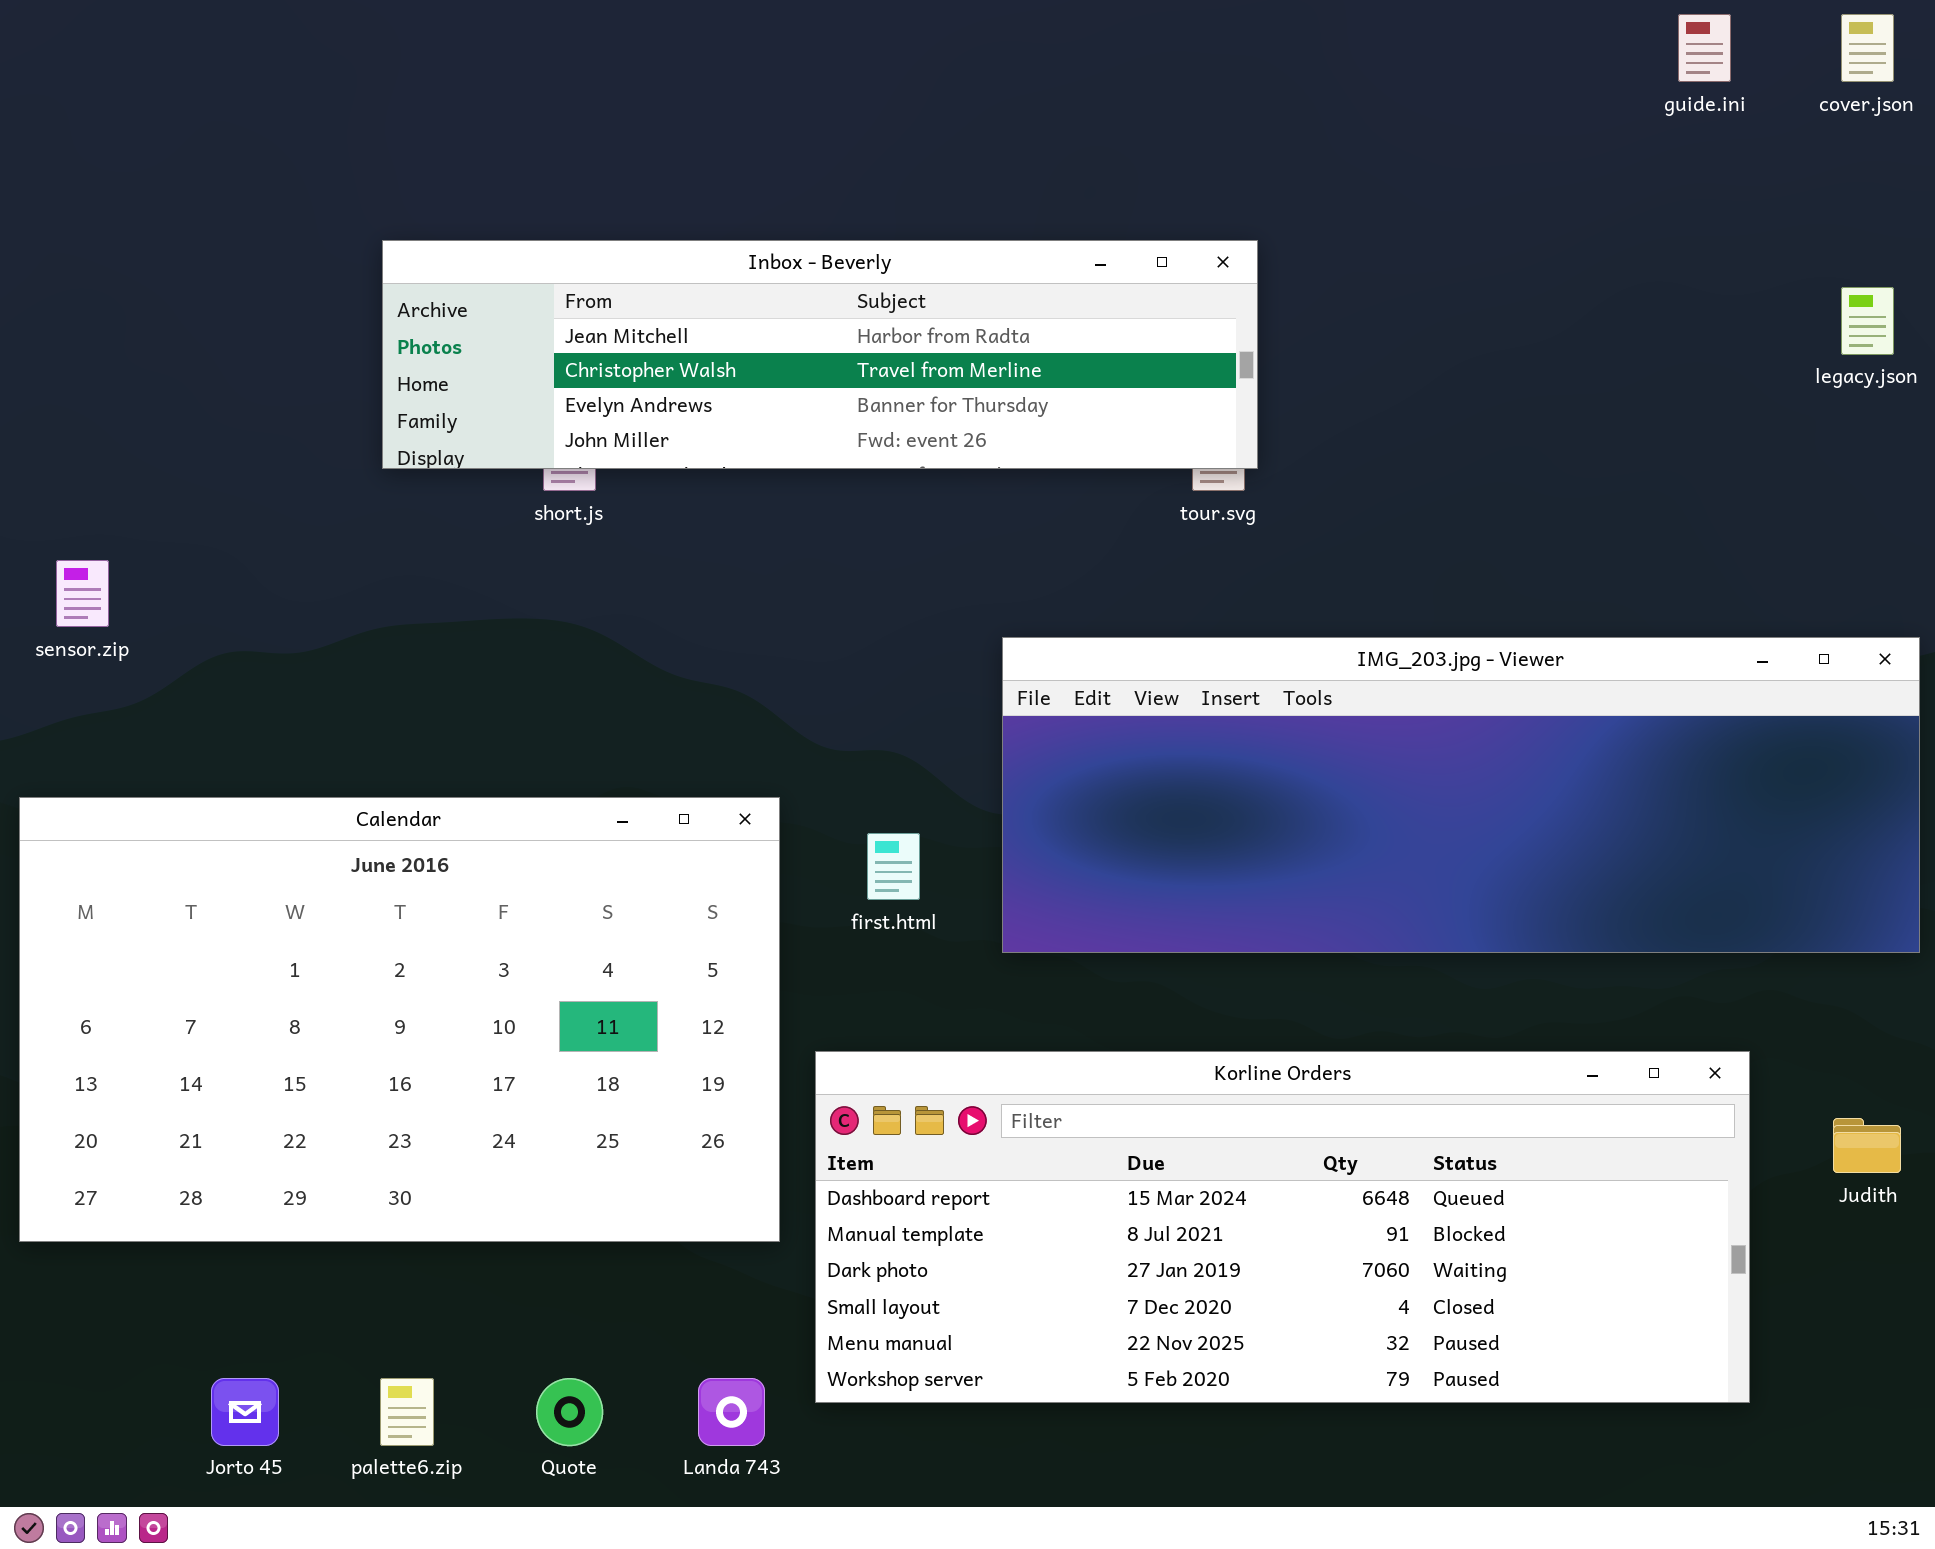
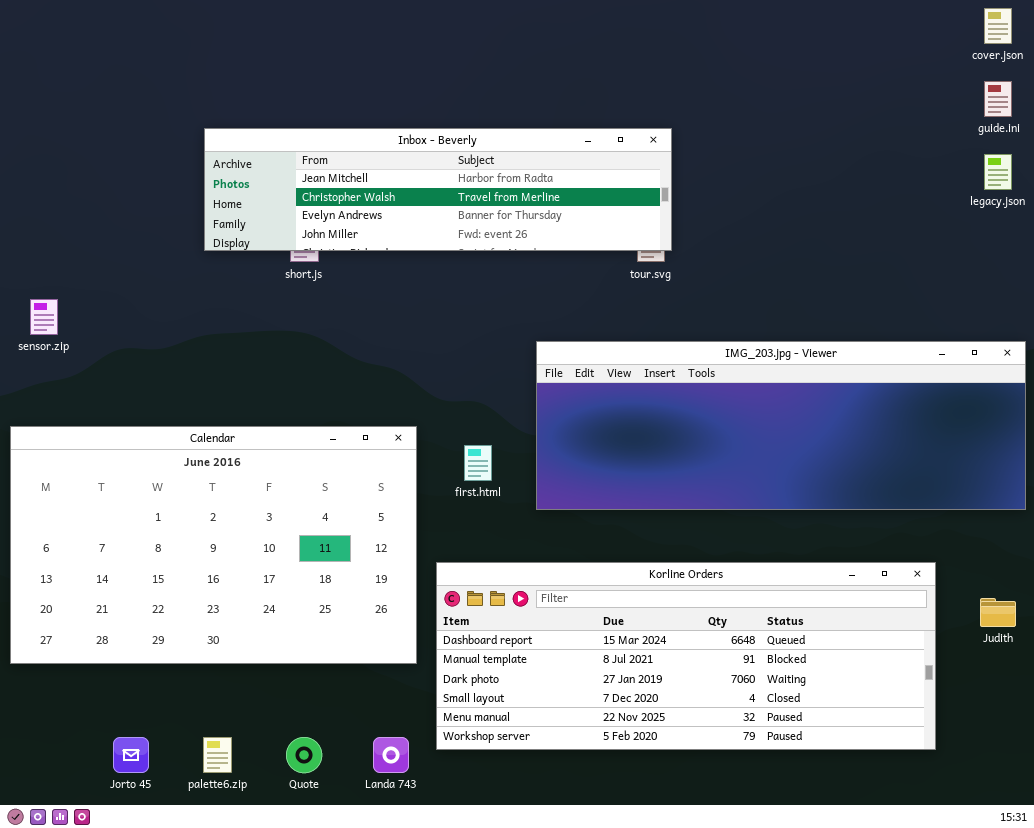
guide.ini: [1678,14,1731,82] -> [984,81,1012,117], moved

